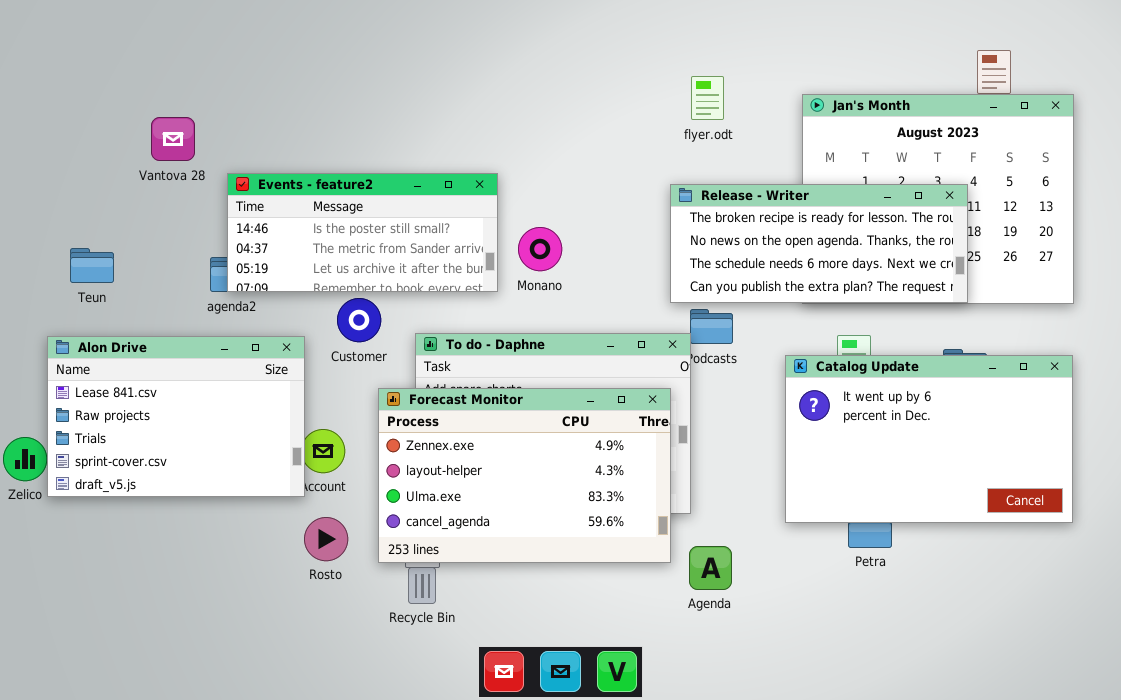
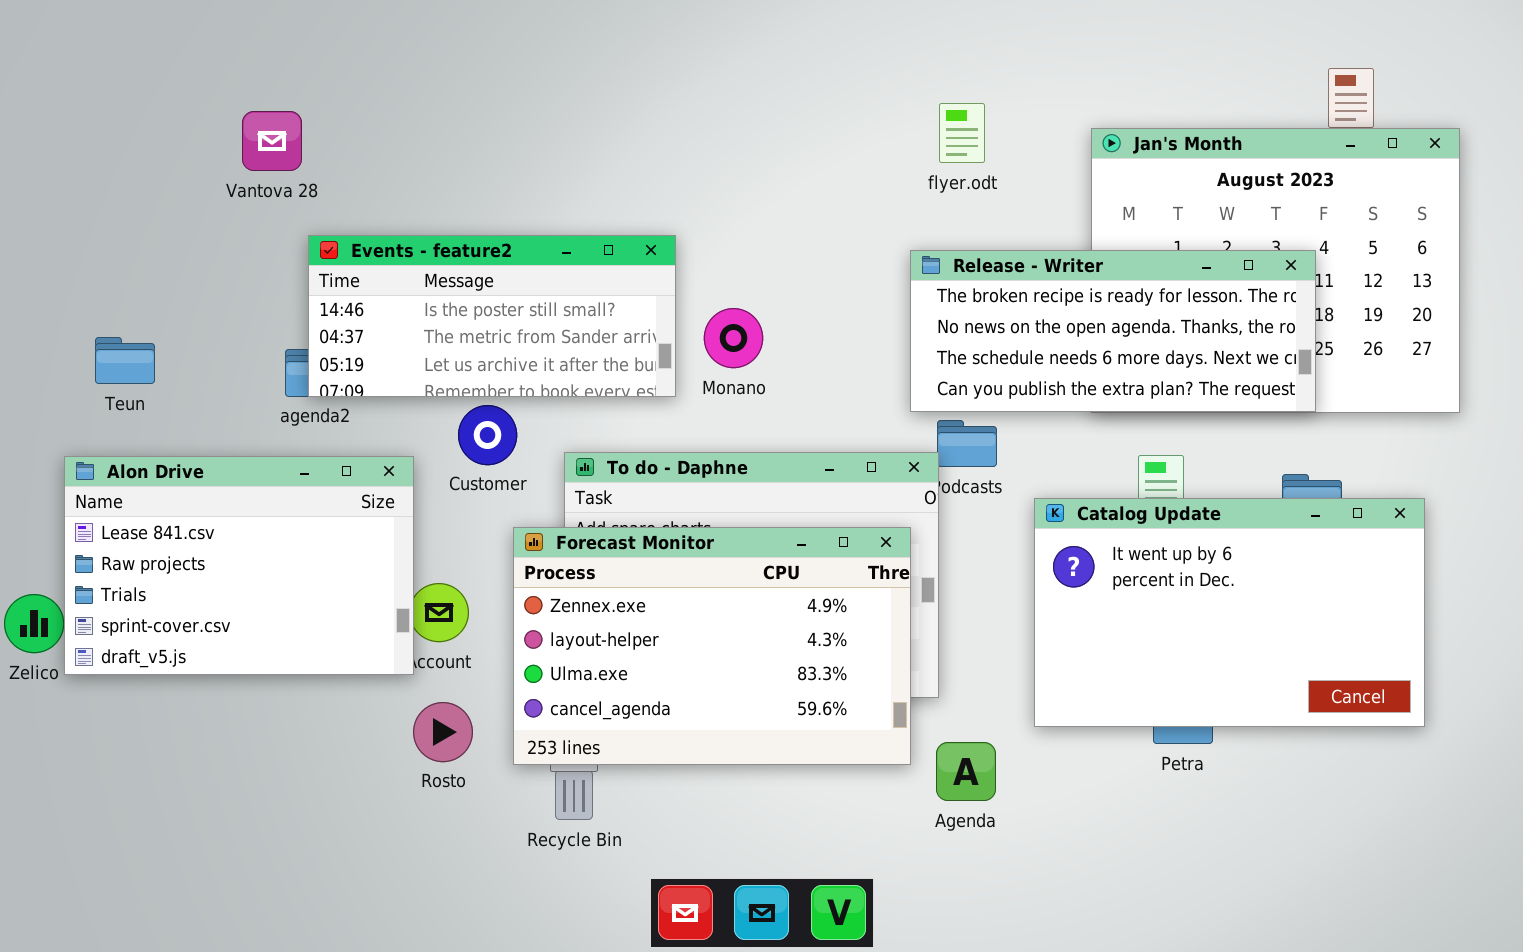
Vantova 28: [151,117,195,161] -> [242,111,302,171], moved
Catalog Update: [785,355,1073,523] -> [1034,498,1425,727], moved

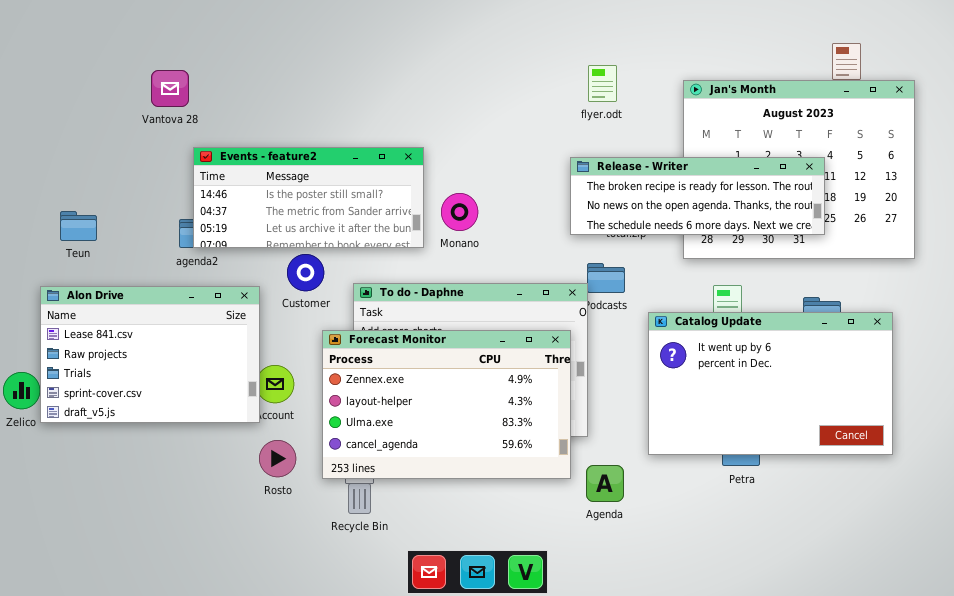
Release - Writer: [910,250,1316,412] -> [570,157,825,235], resized

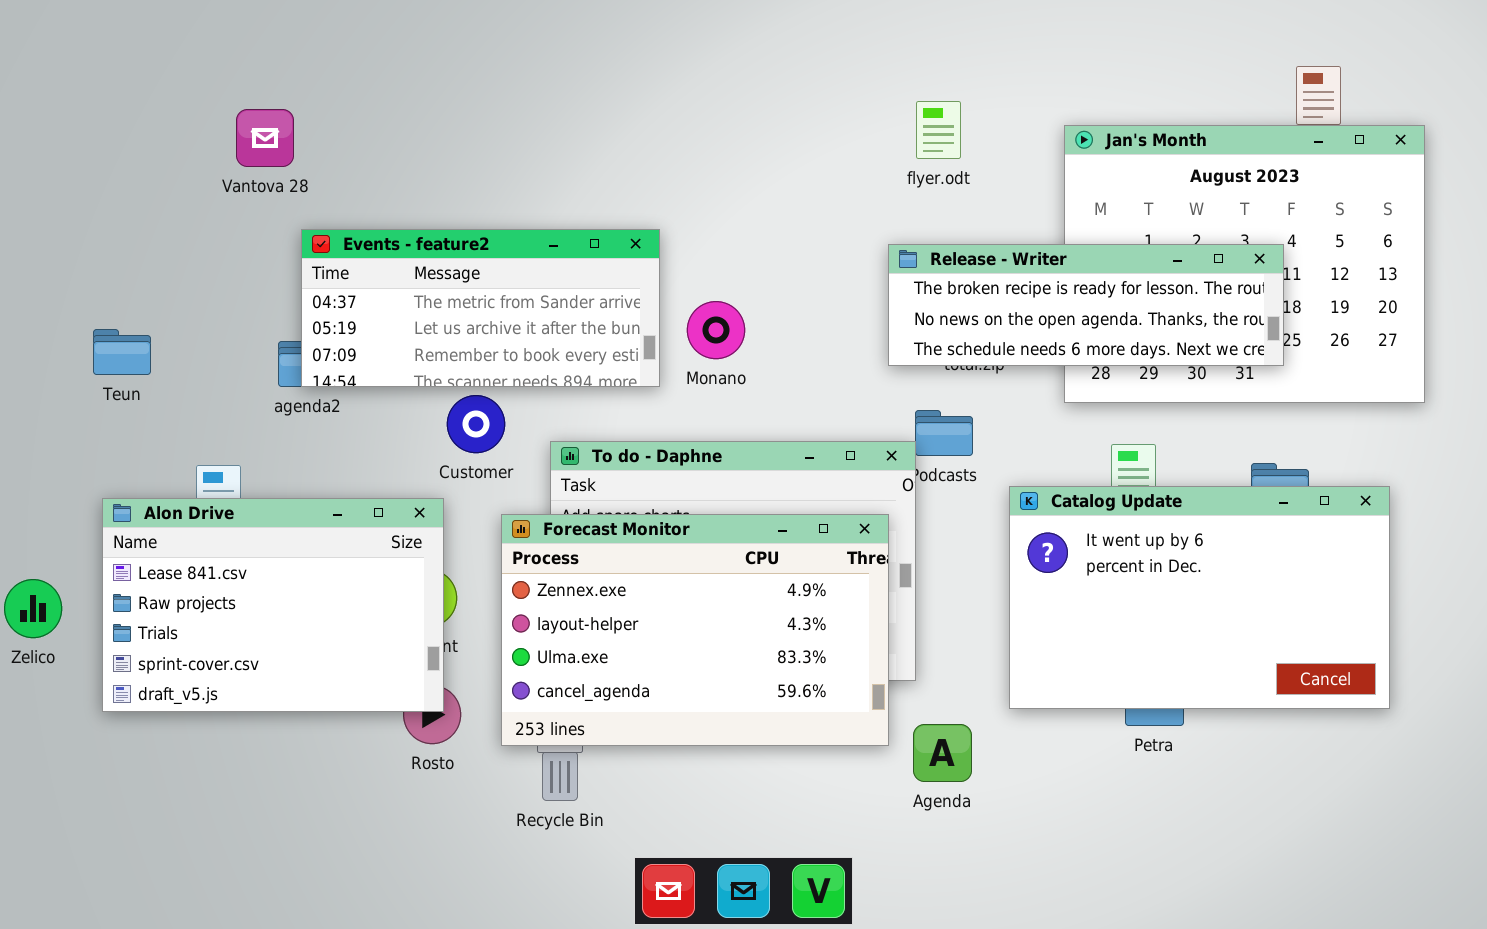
Events - feature2: [193,147,424,248] -> [301,229,660,387], scrolled down 1 row
Alon Drive: [40,286,260,423] -> [102,498,444,712], moved

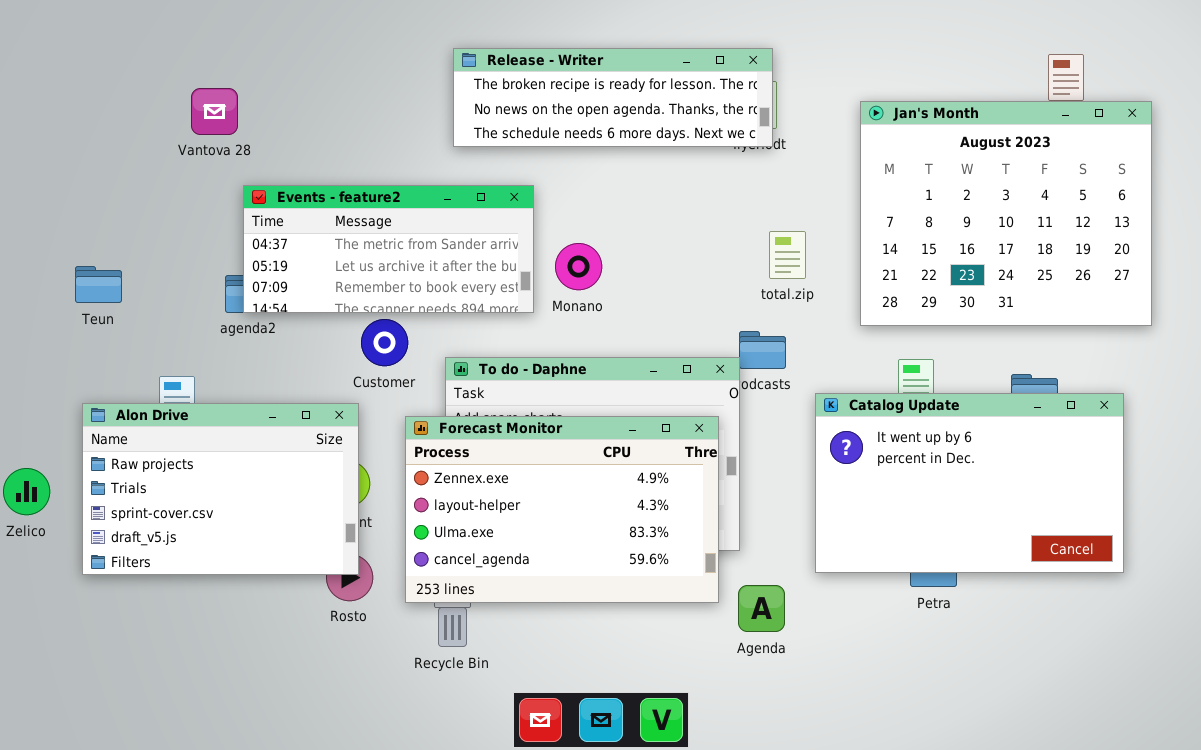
Release - Writer: [888,244,1284,366] -> [453,48,773,147], moved
Alon Drive: [102,498,444,712] -> [82,403,359,575], scrolled down 1 row

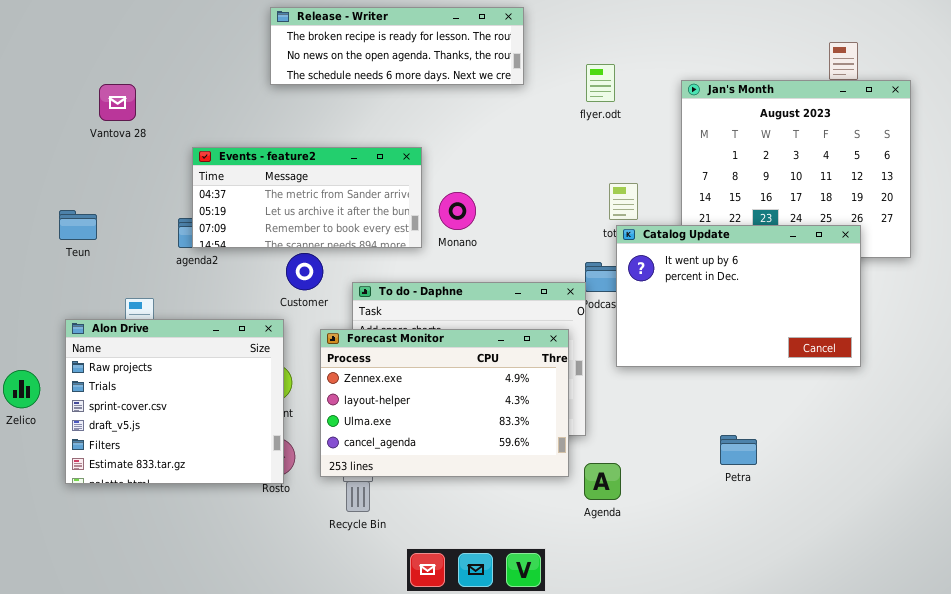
Release - Writer: [453,48,773,147] -> [270,7,524,85], moved
Vantova 28: [191,88,238,135] -> [99,84,136,121], moved
Catalog Update: [815,393,1124,573] -> [616,225,861,367], moved
Alon Drive: [82,403,359,575] -> [65,319,284,484], resized

